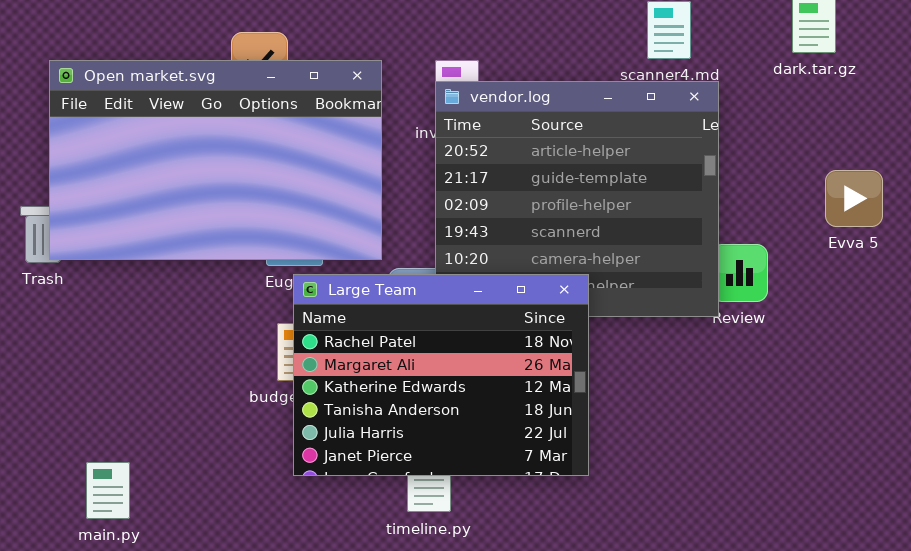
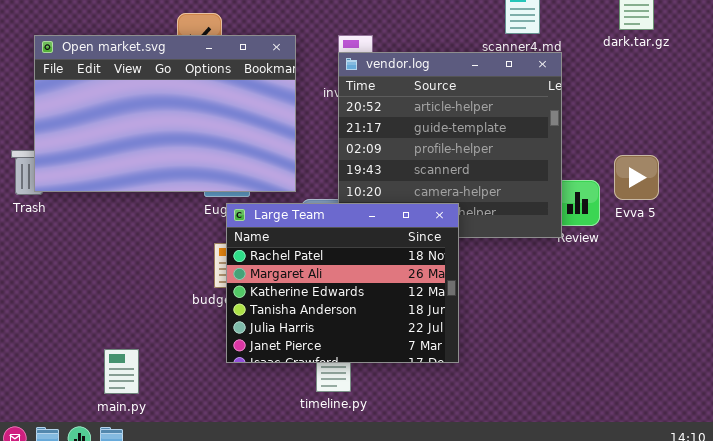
Evva 5: [825,170,883,227] -> [614,155,659,200], moved
main.py: [86,462,130,519] -> [104,349,139,394], moved

